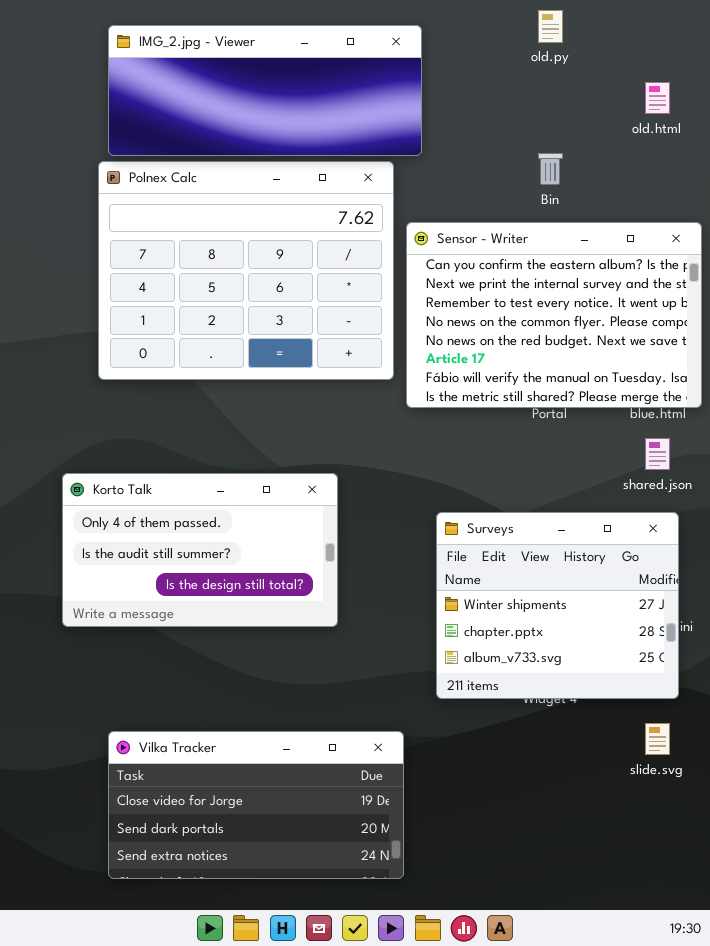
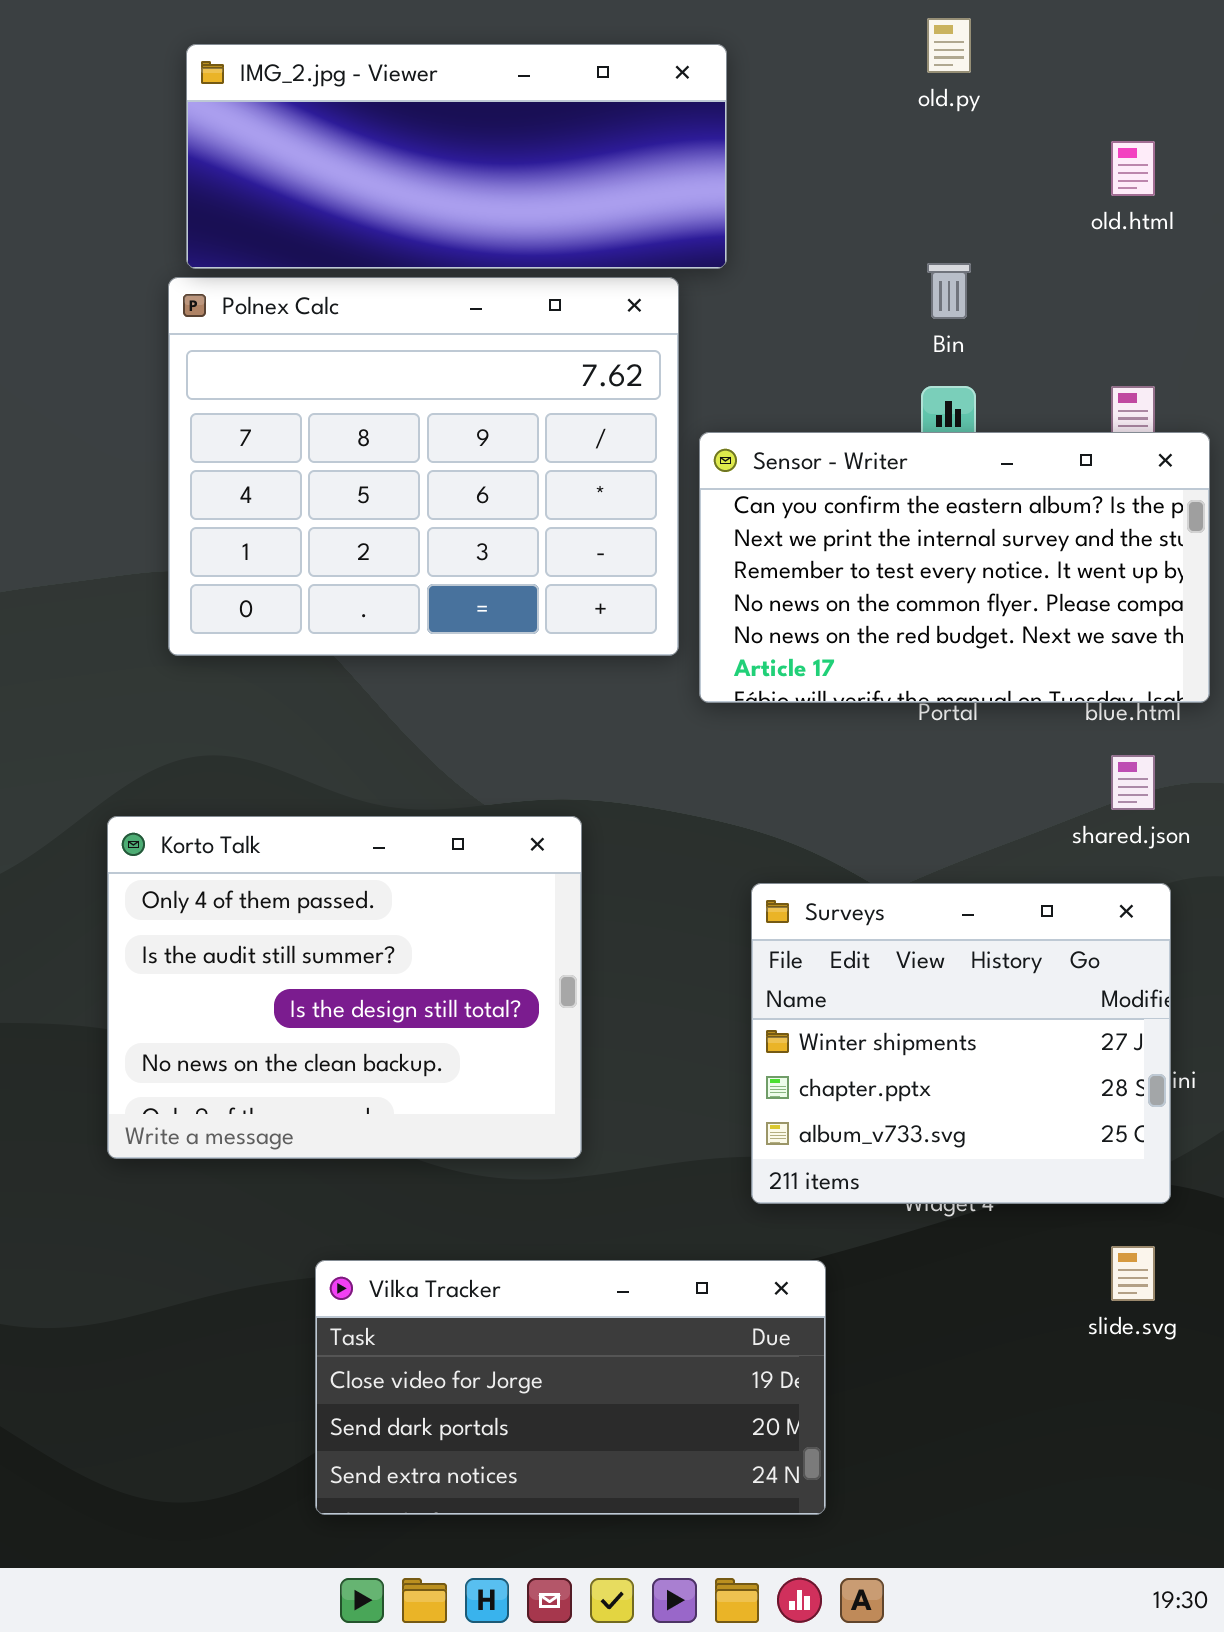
Sensor - Writer: [406,222,702,408] -> [699,432,1210,703], resized
Korto Talk: [62,473,338,627] -> [107,816,582,1159], resized
Vilka Tracker: [108,731,404,879] -> [315,1260,826,1515], moved

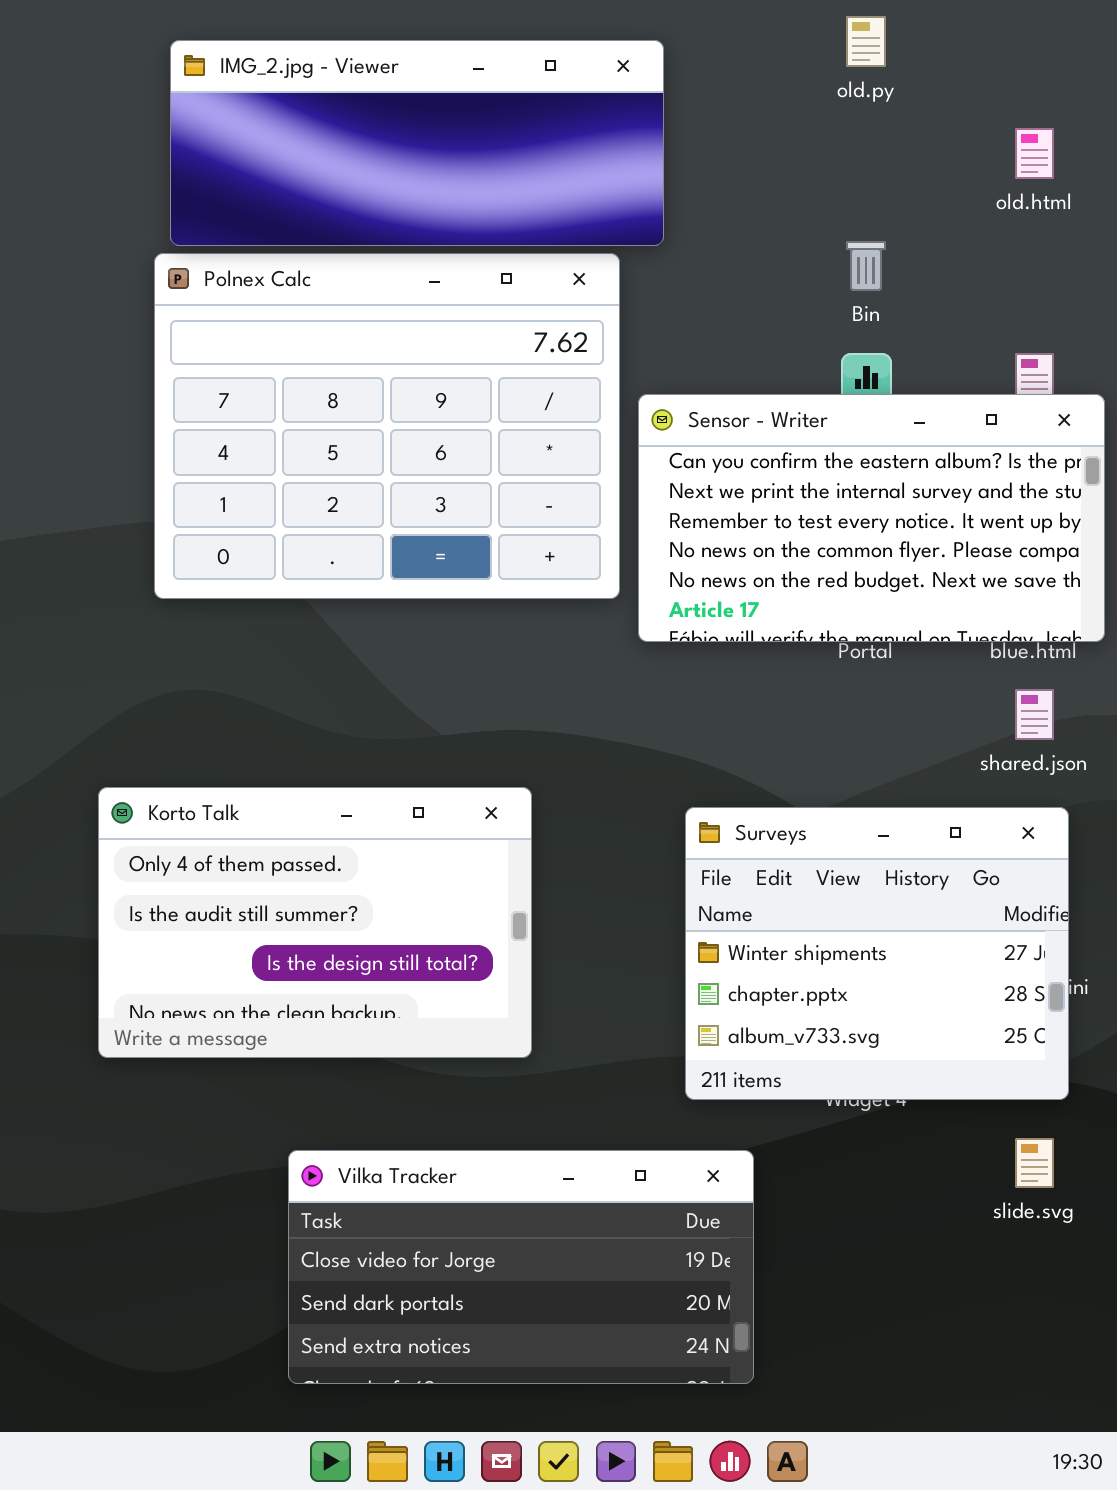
Korto Talk: [107,816,582,1159] -> [98,787,532,1058], resized

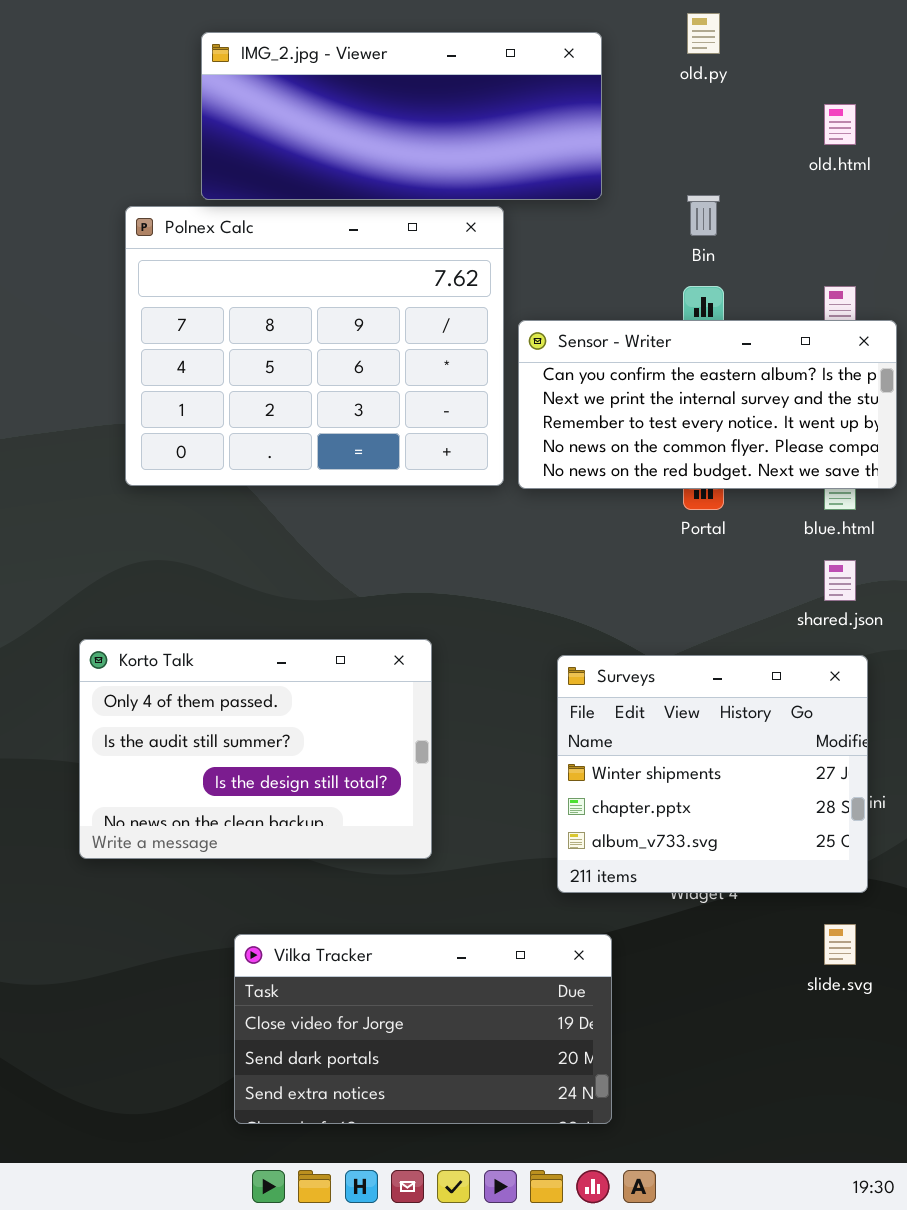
IMG_2.jpg - Viewer: [170,40,664,246] -> [201,32,602,200], moved
Sensor - Writer: [638,394,1105,642] -> [518,320,897,489], resized

